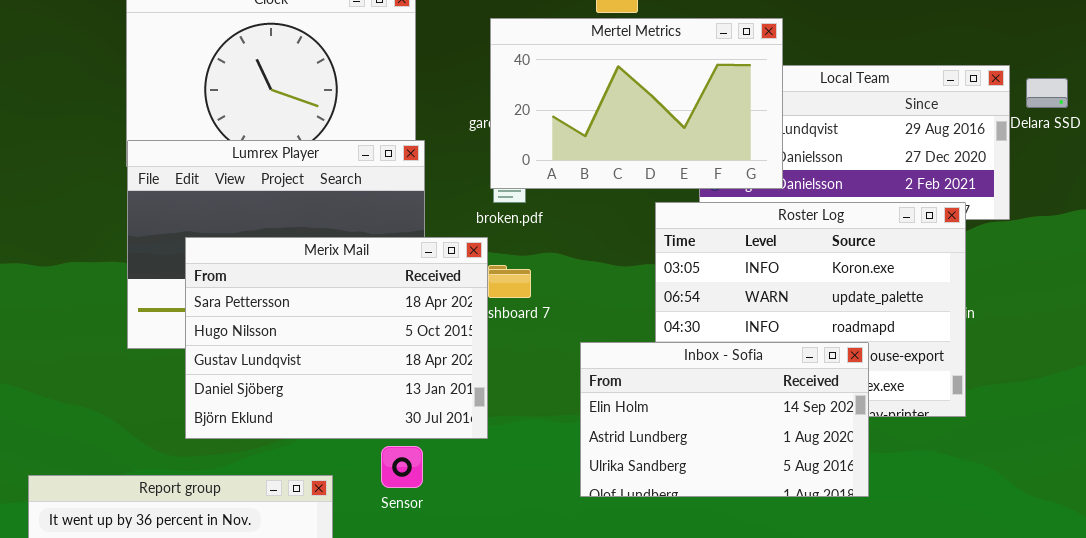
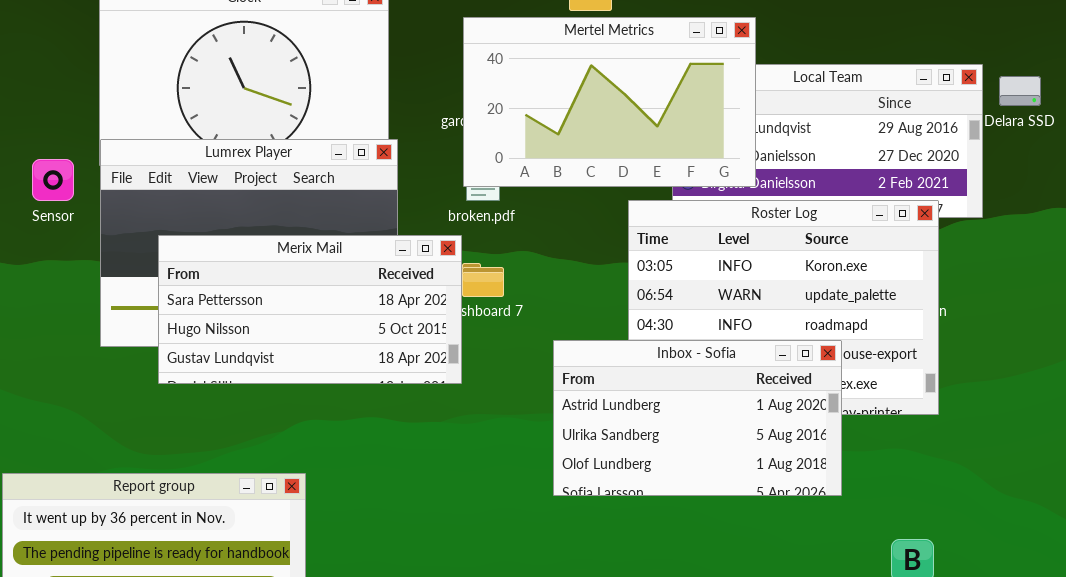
Merix Mail: [185,237,488,439] -> [158,235,462,384], resized
Inbox - Sofia: [580,342,869,497] -> [553,340,842,496], scrolled down 1 row
Sensor: [381,446,423,488] -> [32,159,74,201], moved

